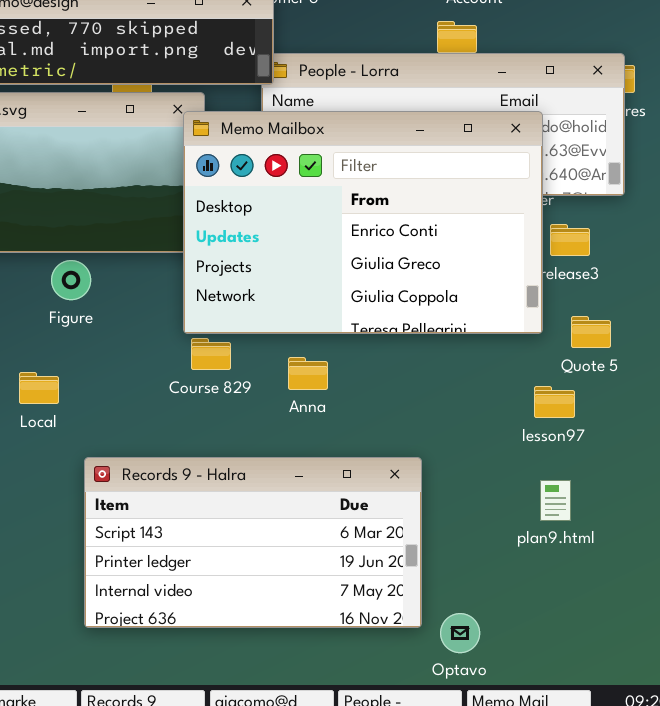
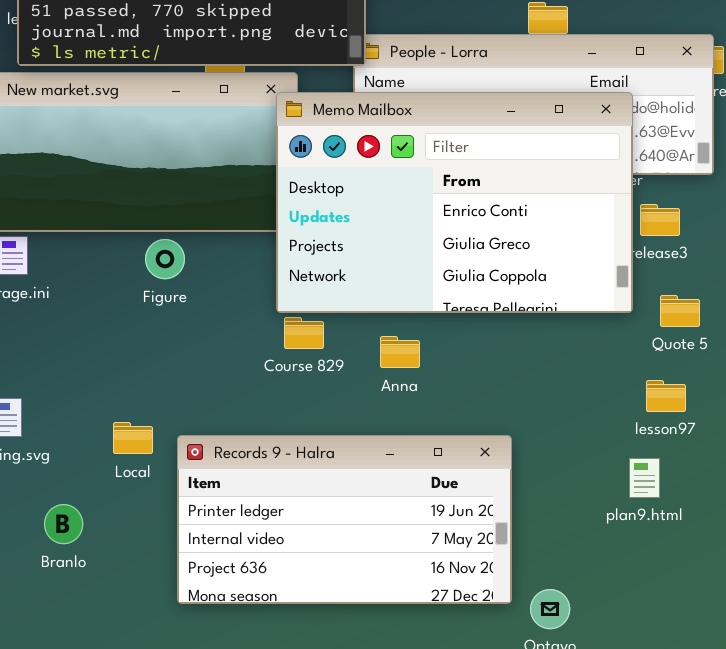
Local: [19,372,59,404] -> [113,422,153,454], moved
lesson97: [534,386,575,418] -> [646,380,686,412], moved
Records 9 - Halra: [84,457,422,628] -> [177,435,512,604], scrolled down 1 row

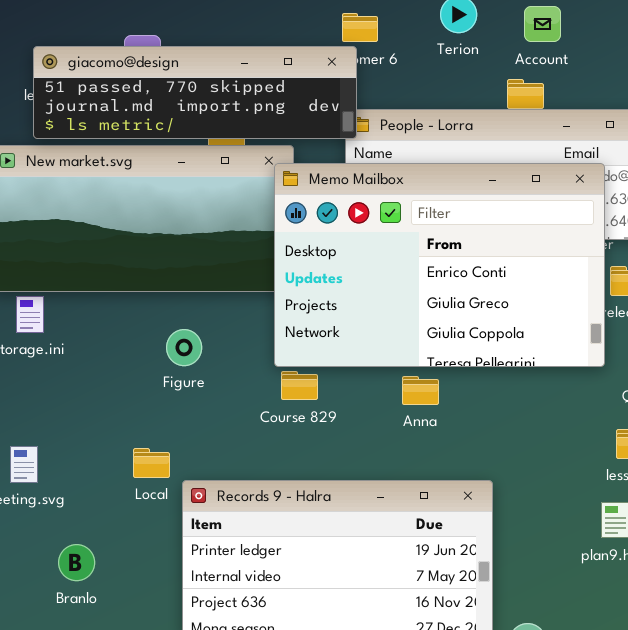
Figure: [145,239,185,279] -> [166,329,202,366], moved
Anna: [380,336,420,368] -> [402,376,439,405], moved
Local: [113,422,153,454] -> [133,448,170,478], moved

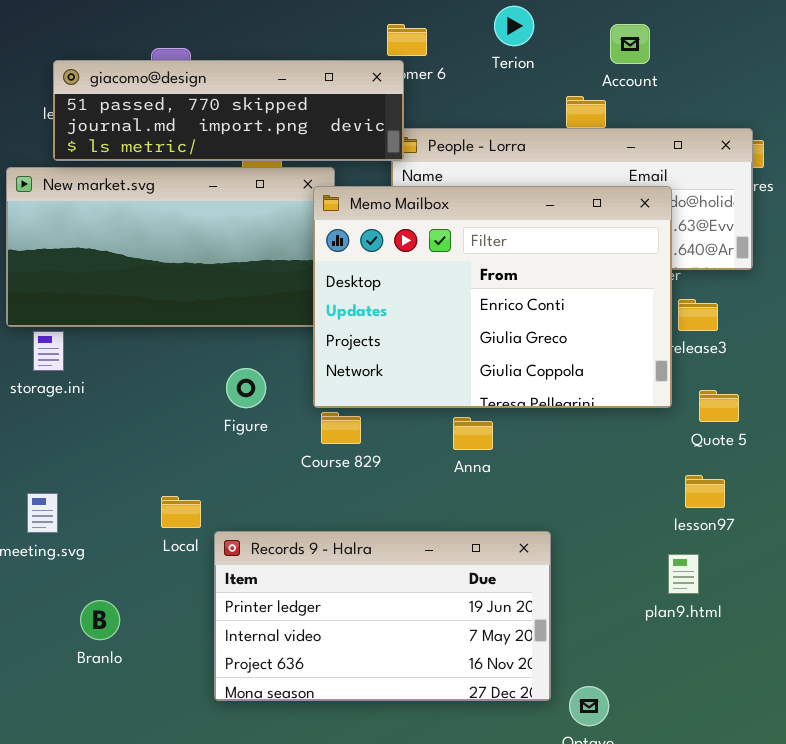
Account: [524,6,561,42] -> [610,24,650,64], moved
Figure: [166,329,202,366] -> [226,368,266,408], moved

